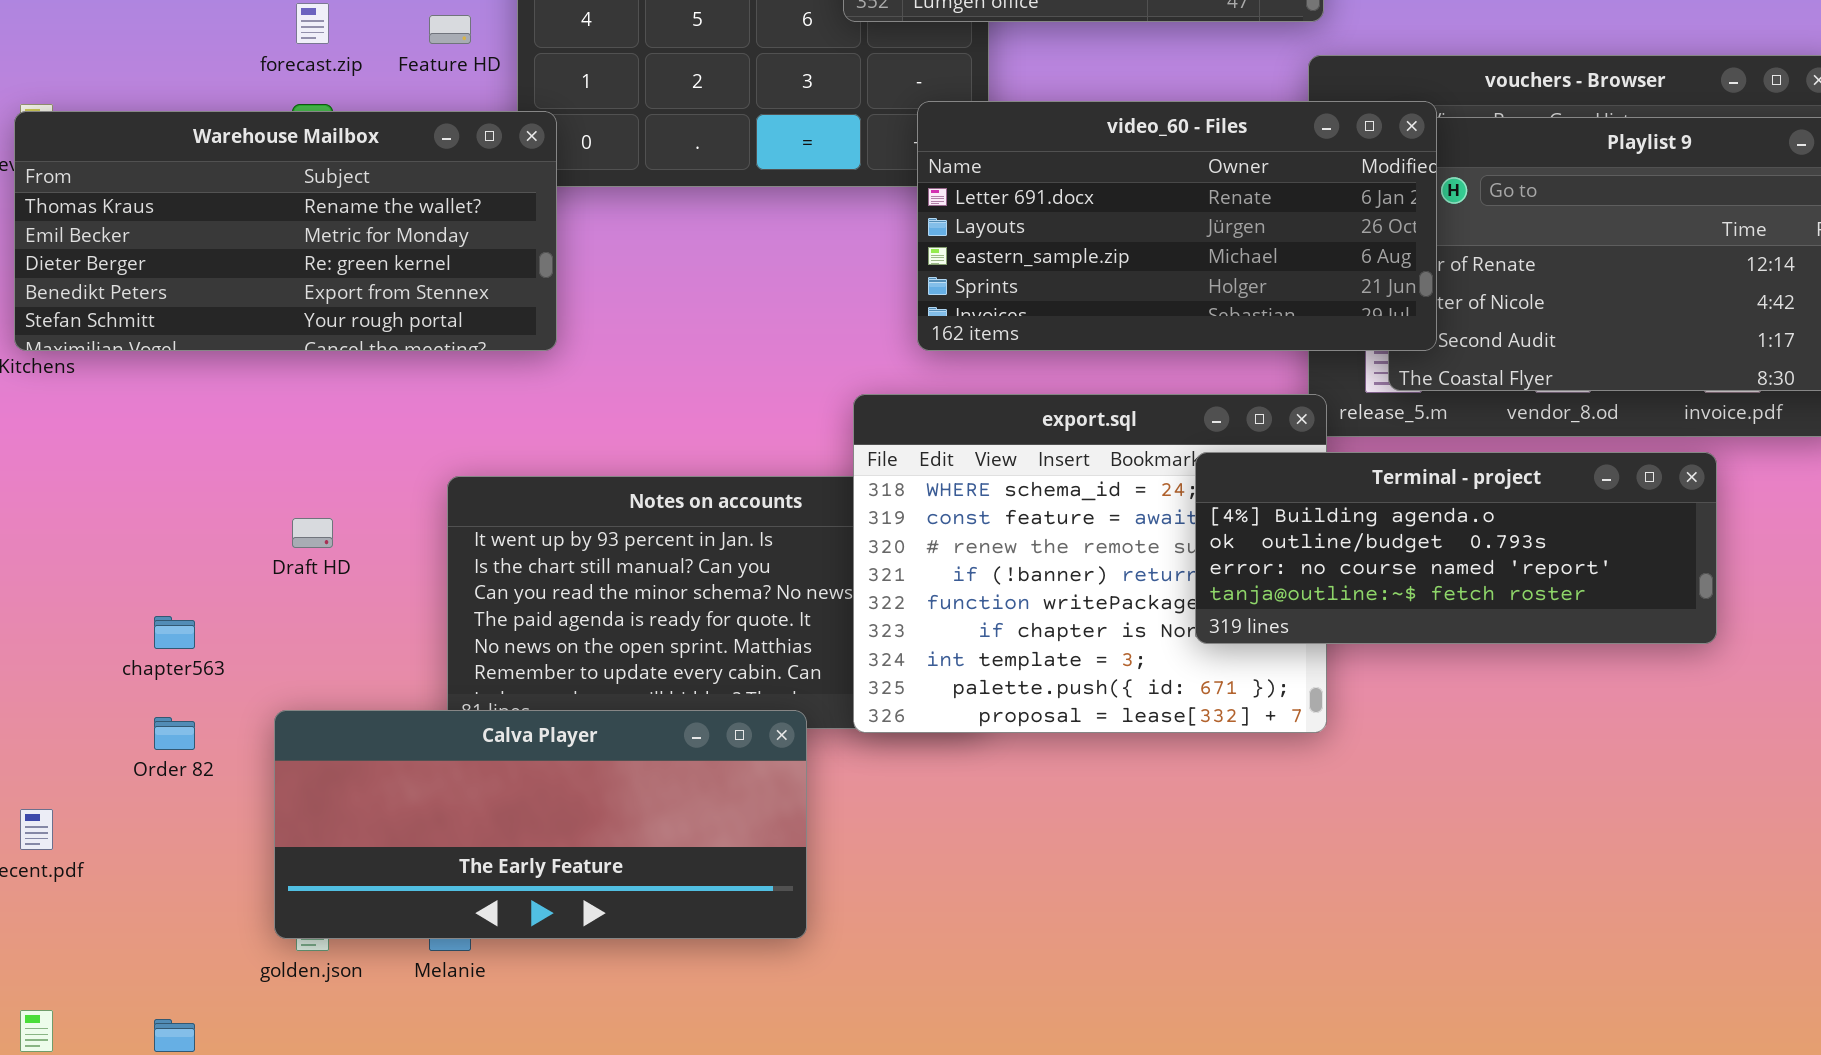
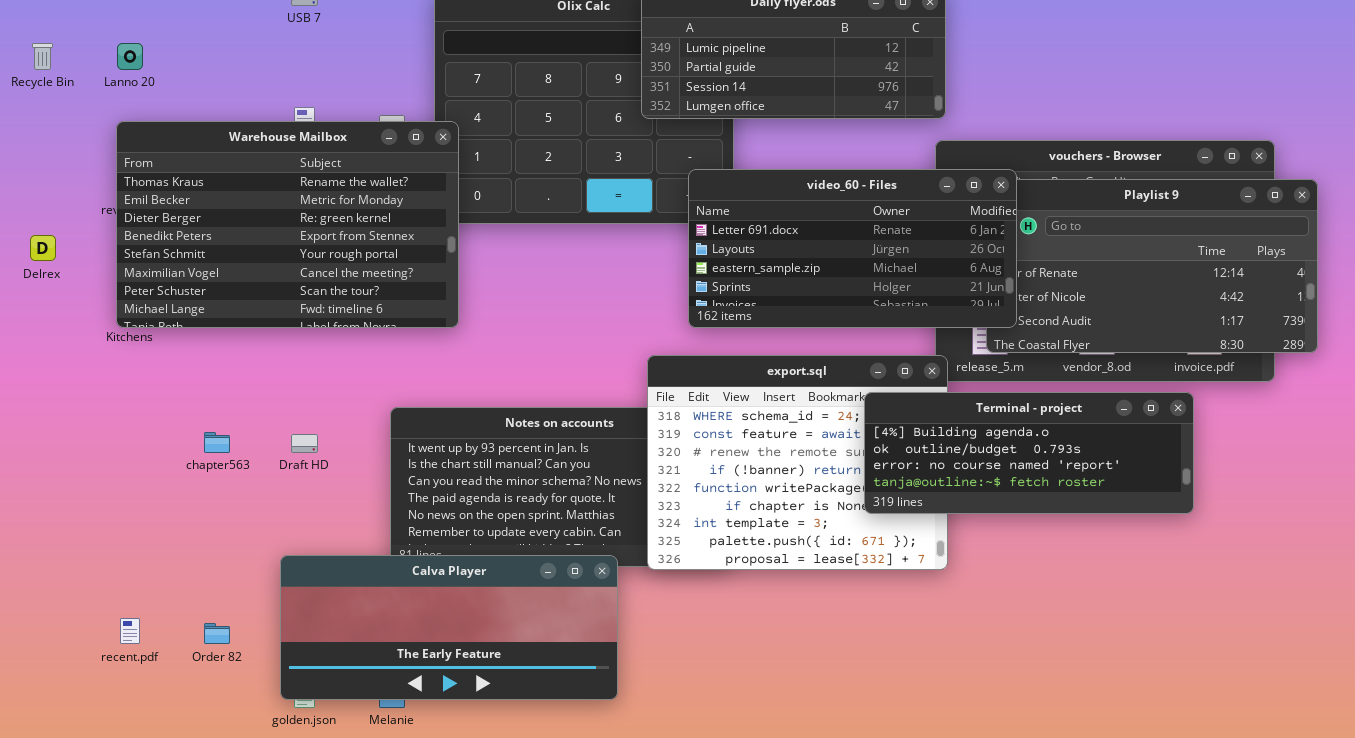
Warehouse Mailbox: [14,111,557,351] -> [116,121,459,328], resized
chapter563: [154,616,195,649] -> [204,432,230,453], moved
Order 82: [154,717,195,750] -> [204,623,230,644], moved

